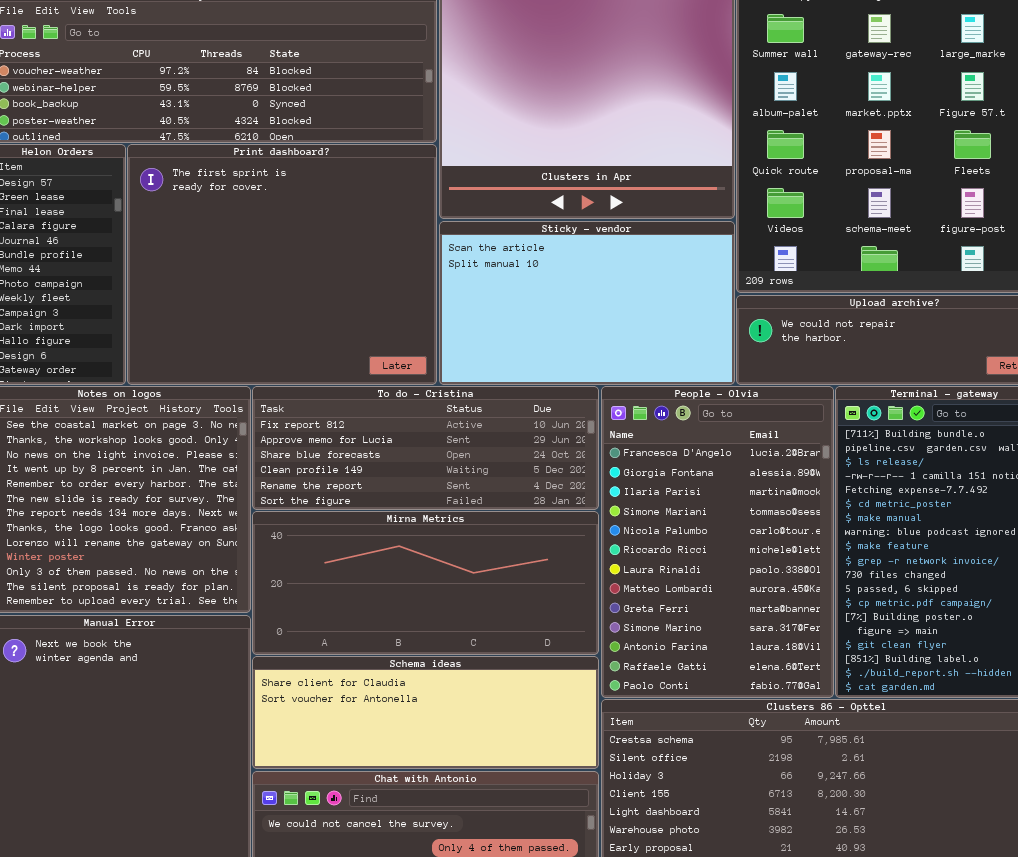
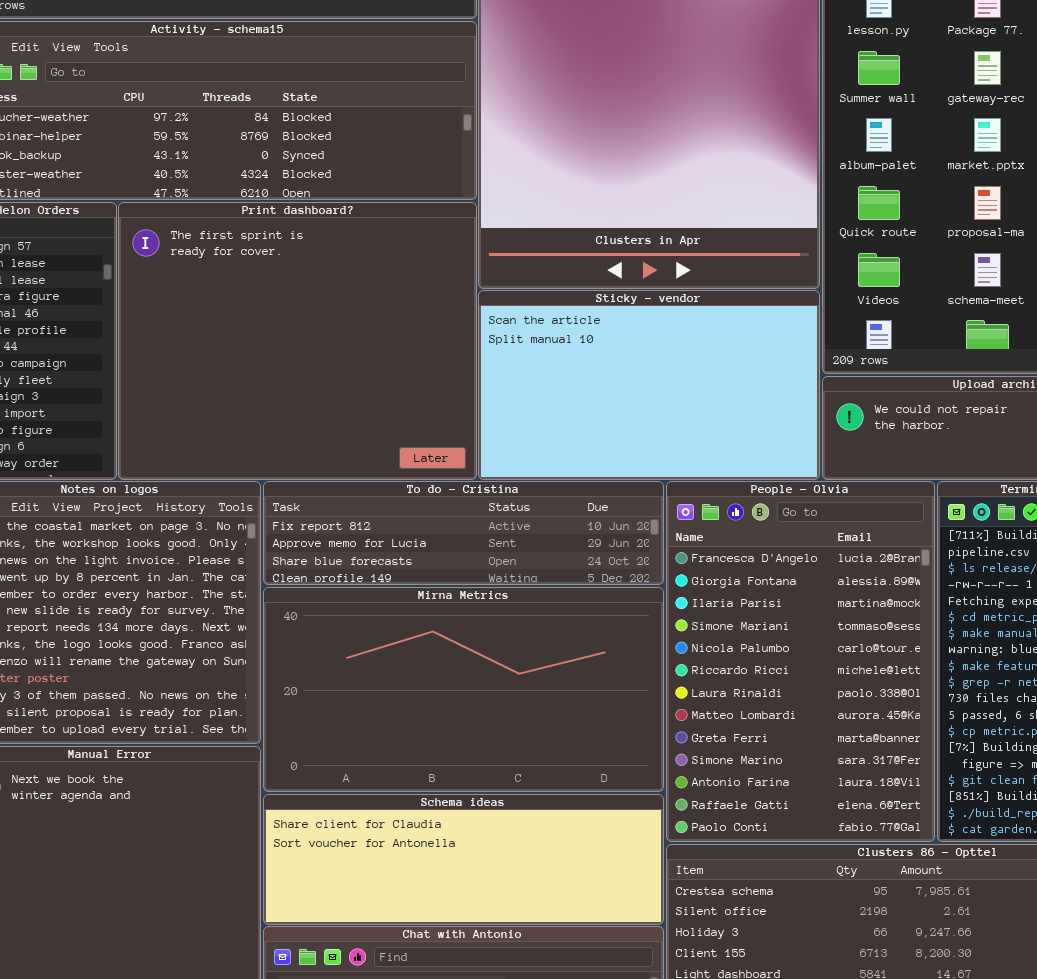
To do - Cristina: [252,386,599,510] -> [263,481,664,585], resized
Mirna Metrics: [252,511,599,655] -> [263,587,664,792], resized

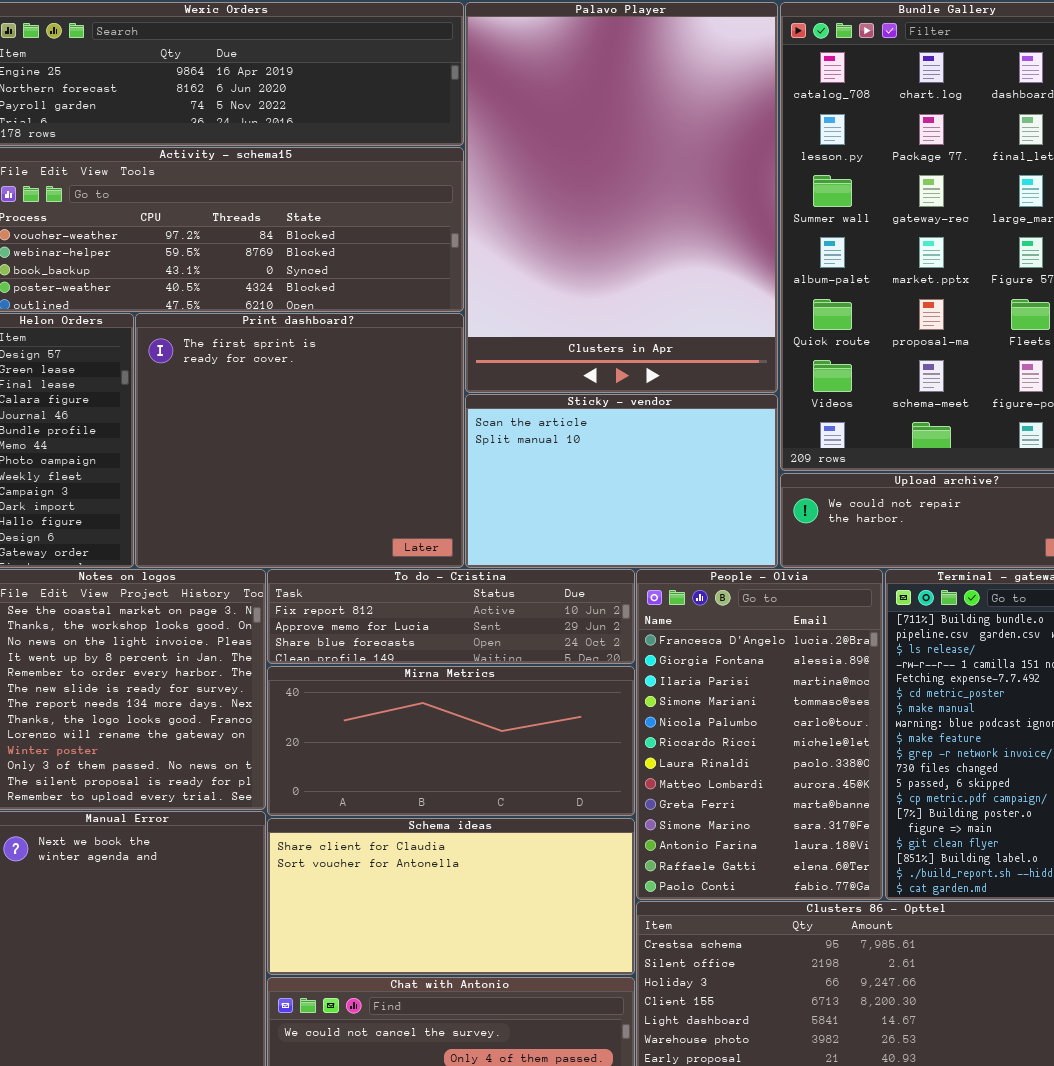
Mirna Metrics: [263,587,664,792] -> [267,666,635,816], resized
Schema ideas: [263,794,664,925] -> [267,818,635,975], resized

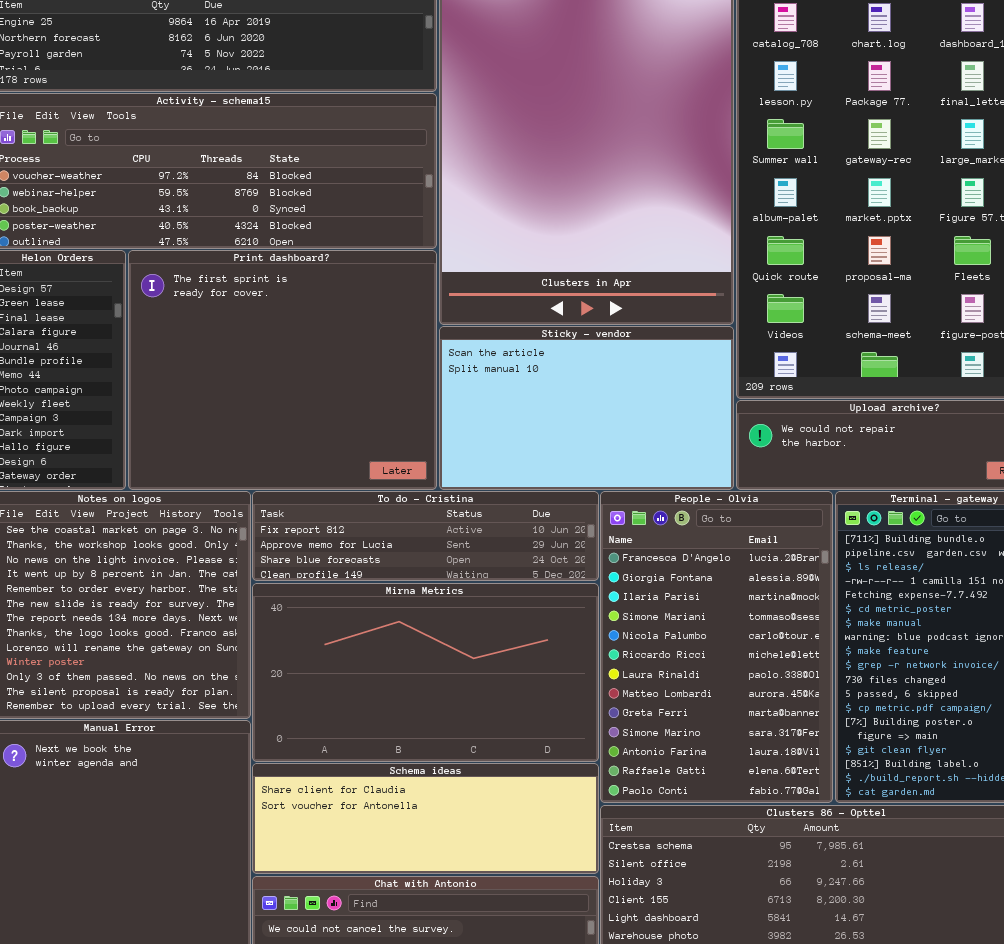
Mirna Metrics: [267,666,635,816] -> [252,583,599,762], resized
Schema ideas: [267,818,635,975] -> [252,763,599,874], resized

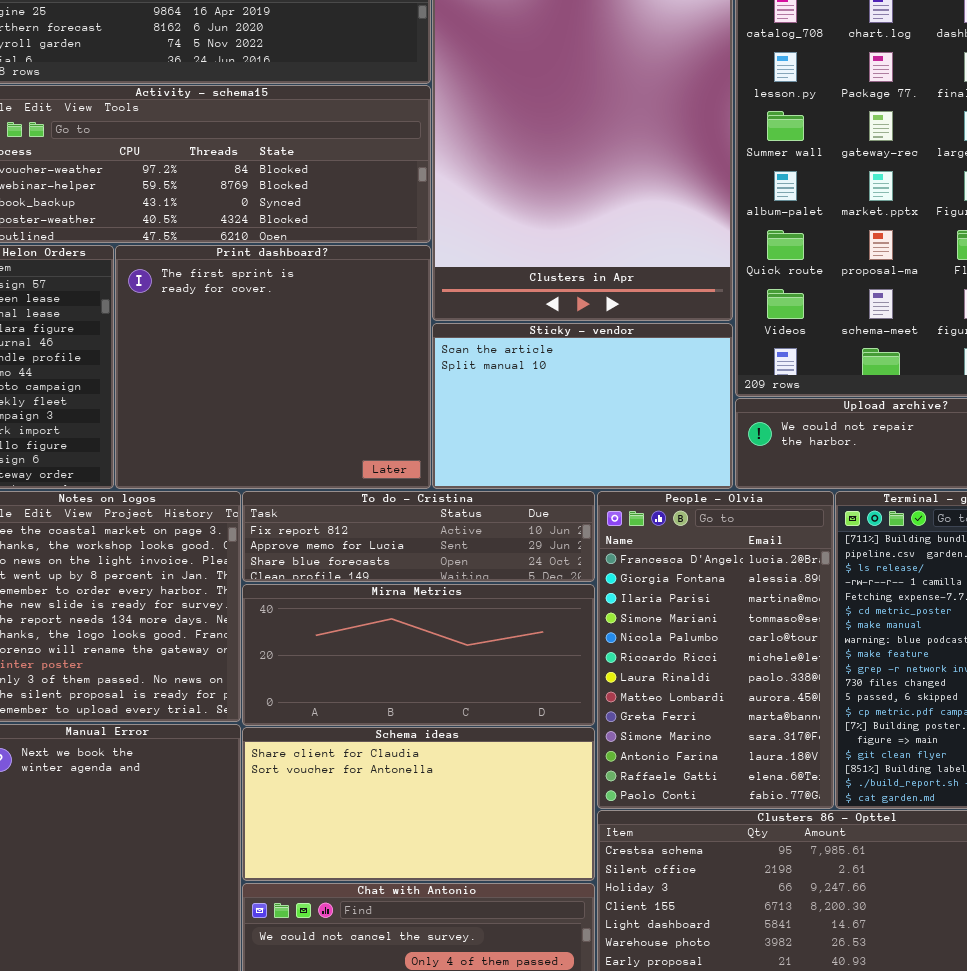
Mirna Metrics: [252,583,599,762] -> [242,584,595,726], resized
Schema ideas: [252,763,599,874] -> [242,727,595,881], resized

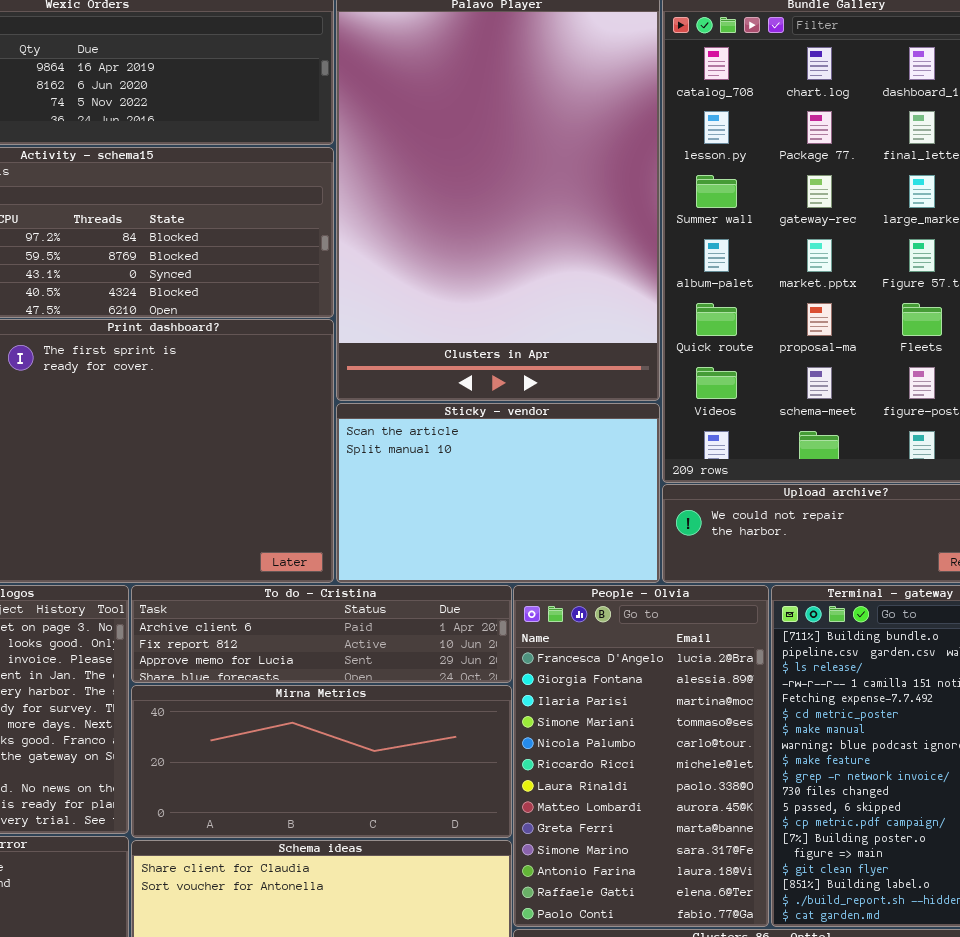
To do - Cristina: [242,491,595,582] -> [131,585,512,683], scrolled up 1 row

